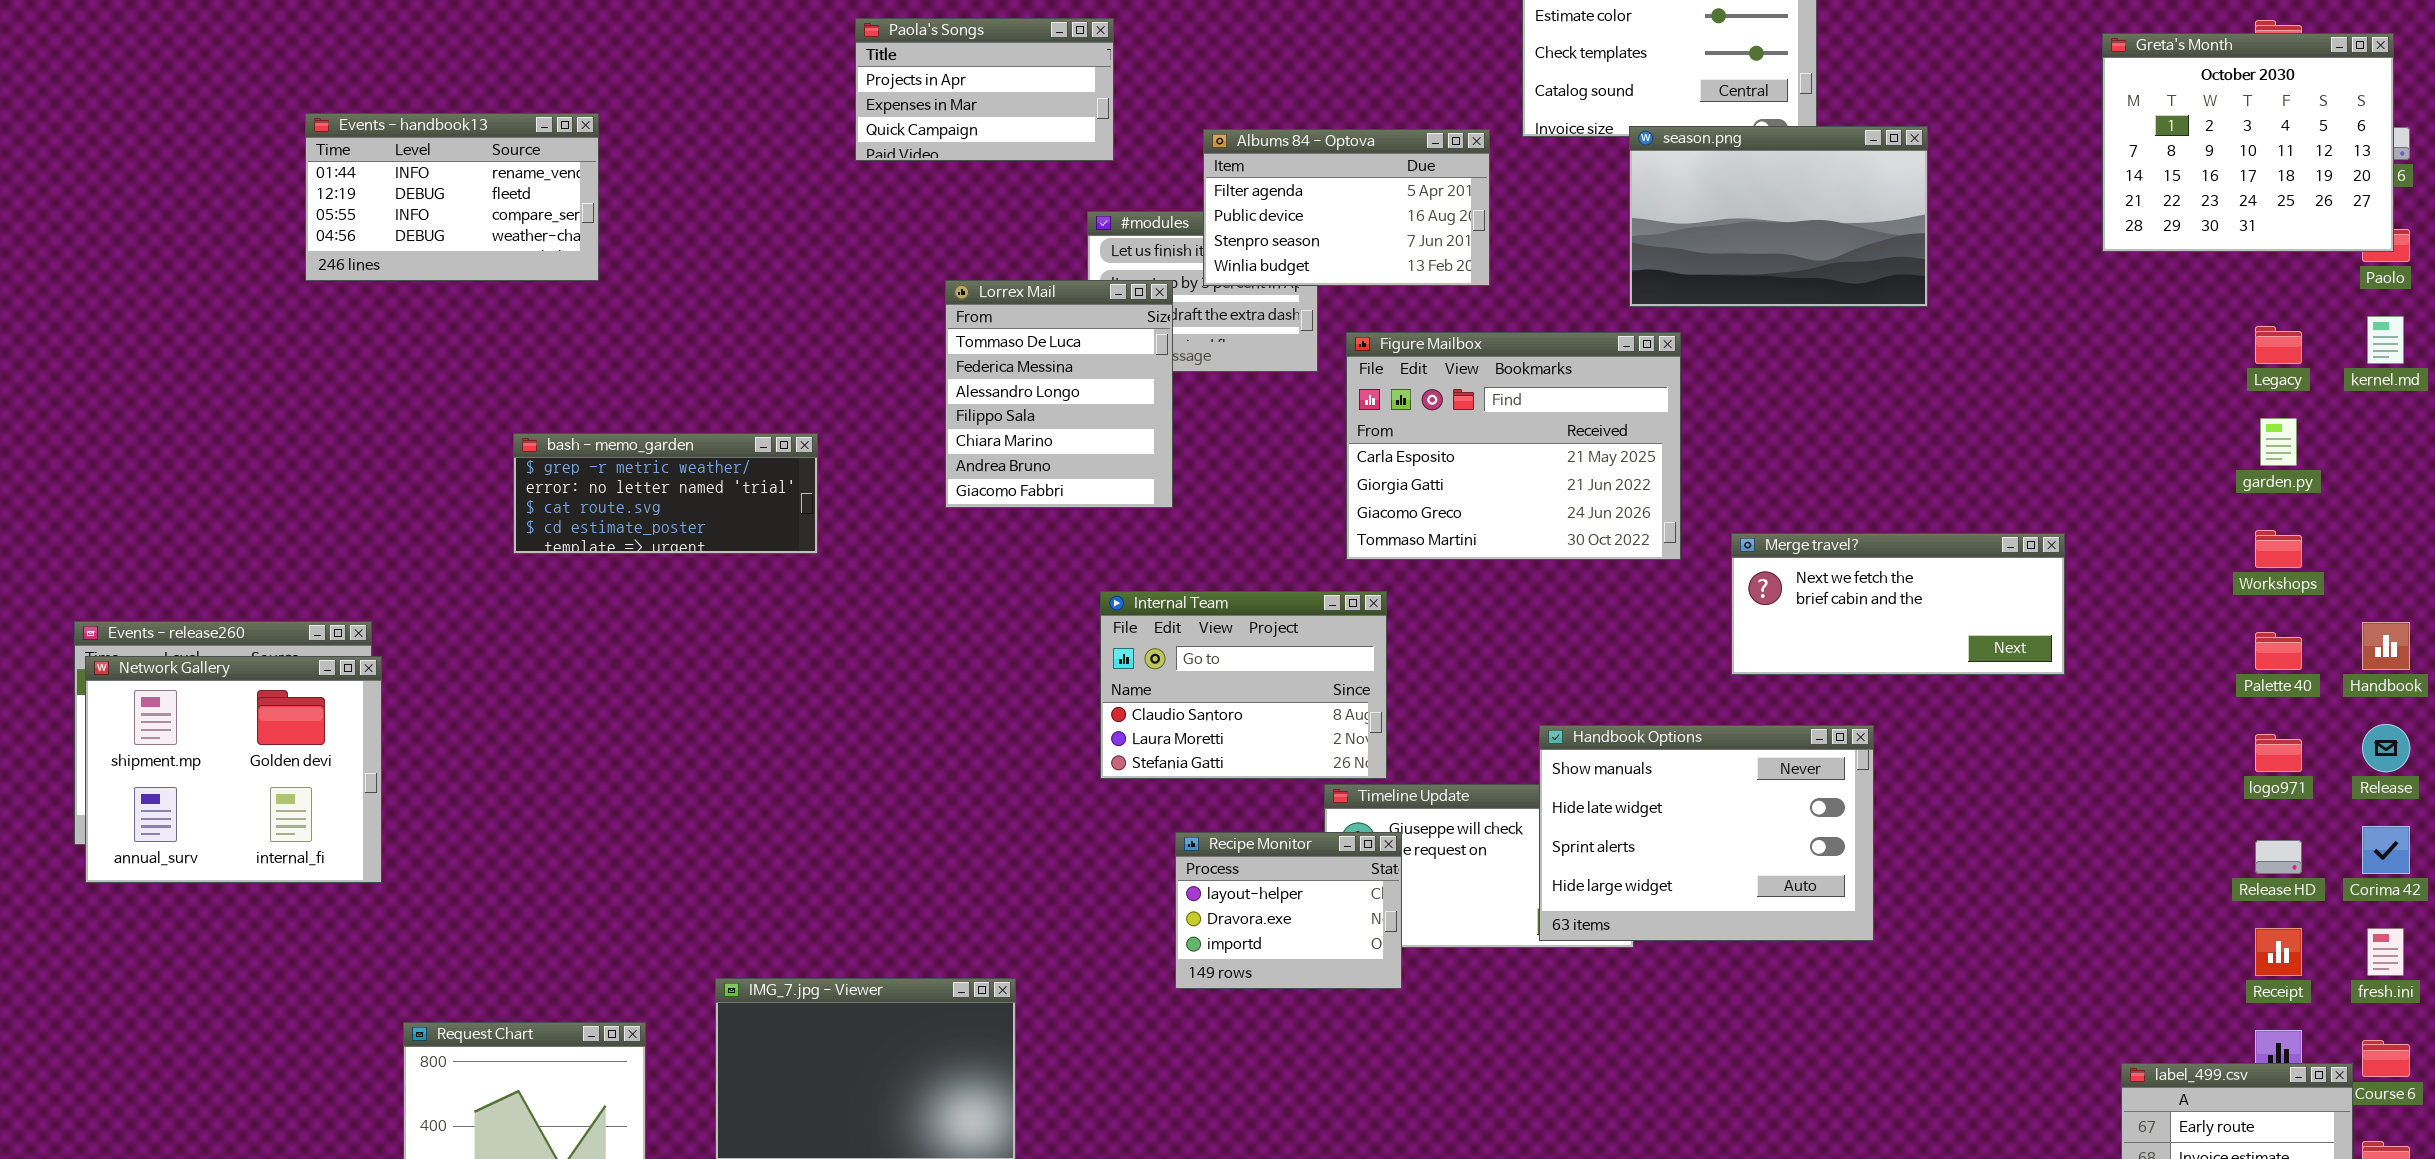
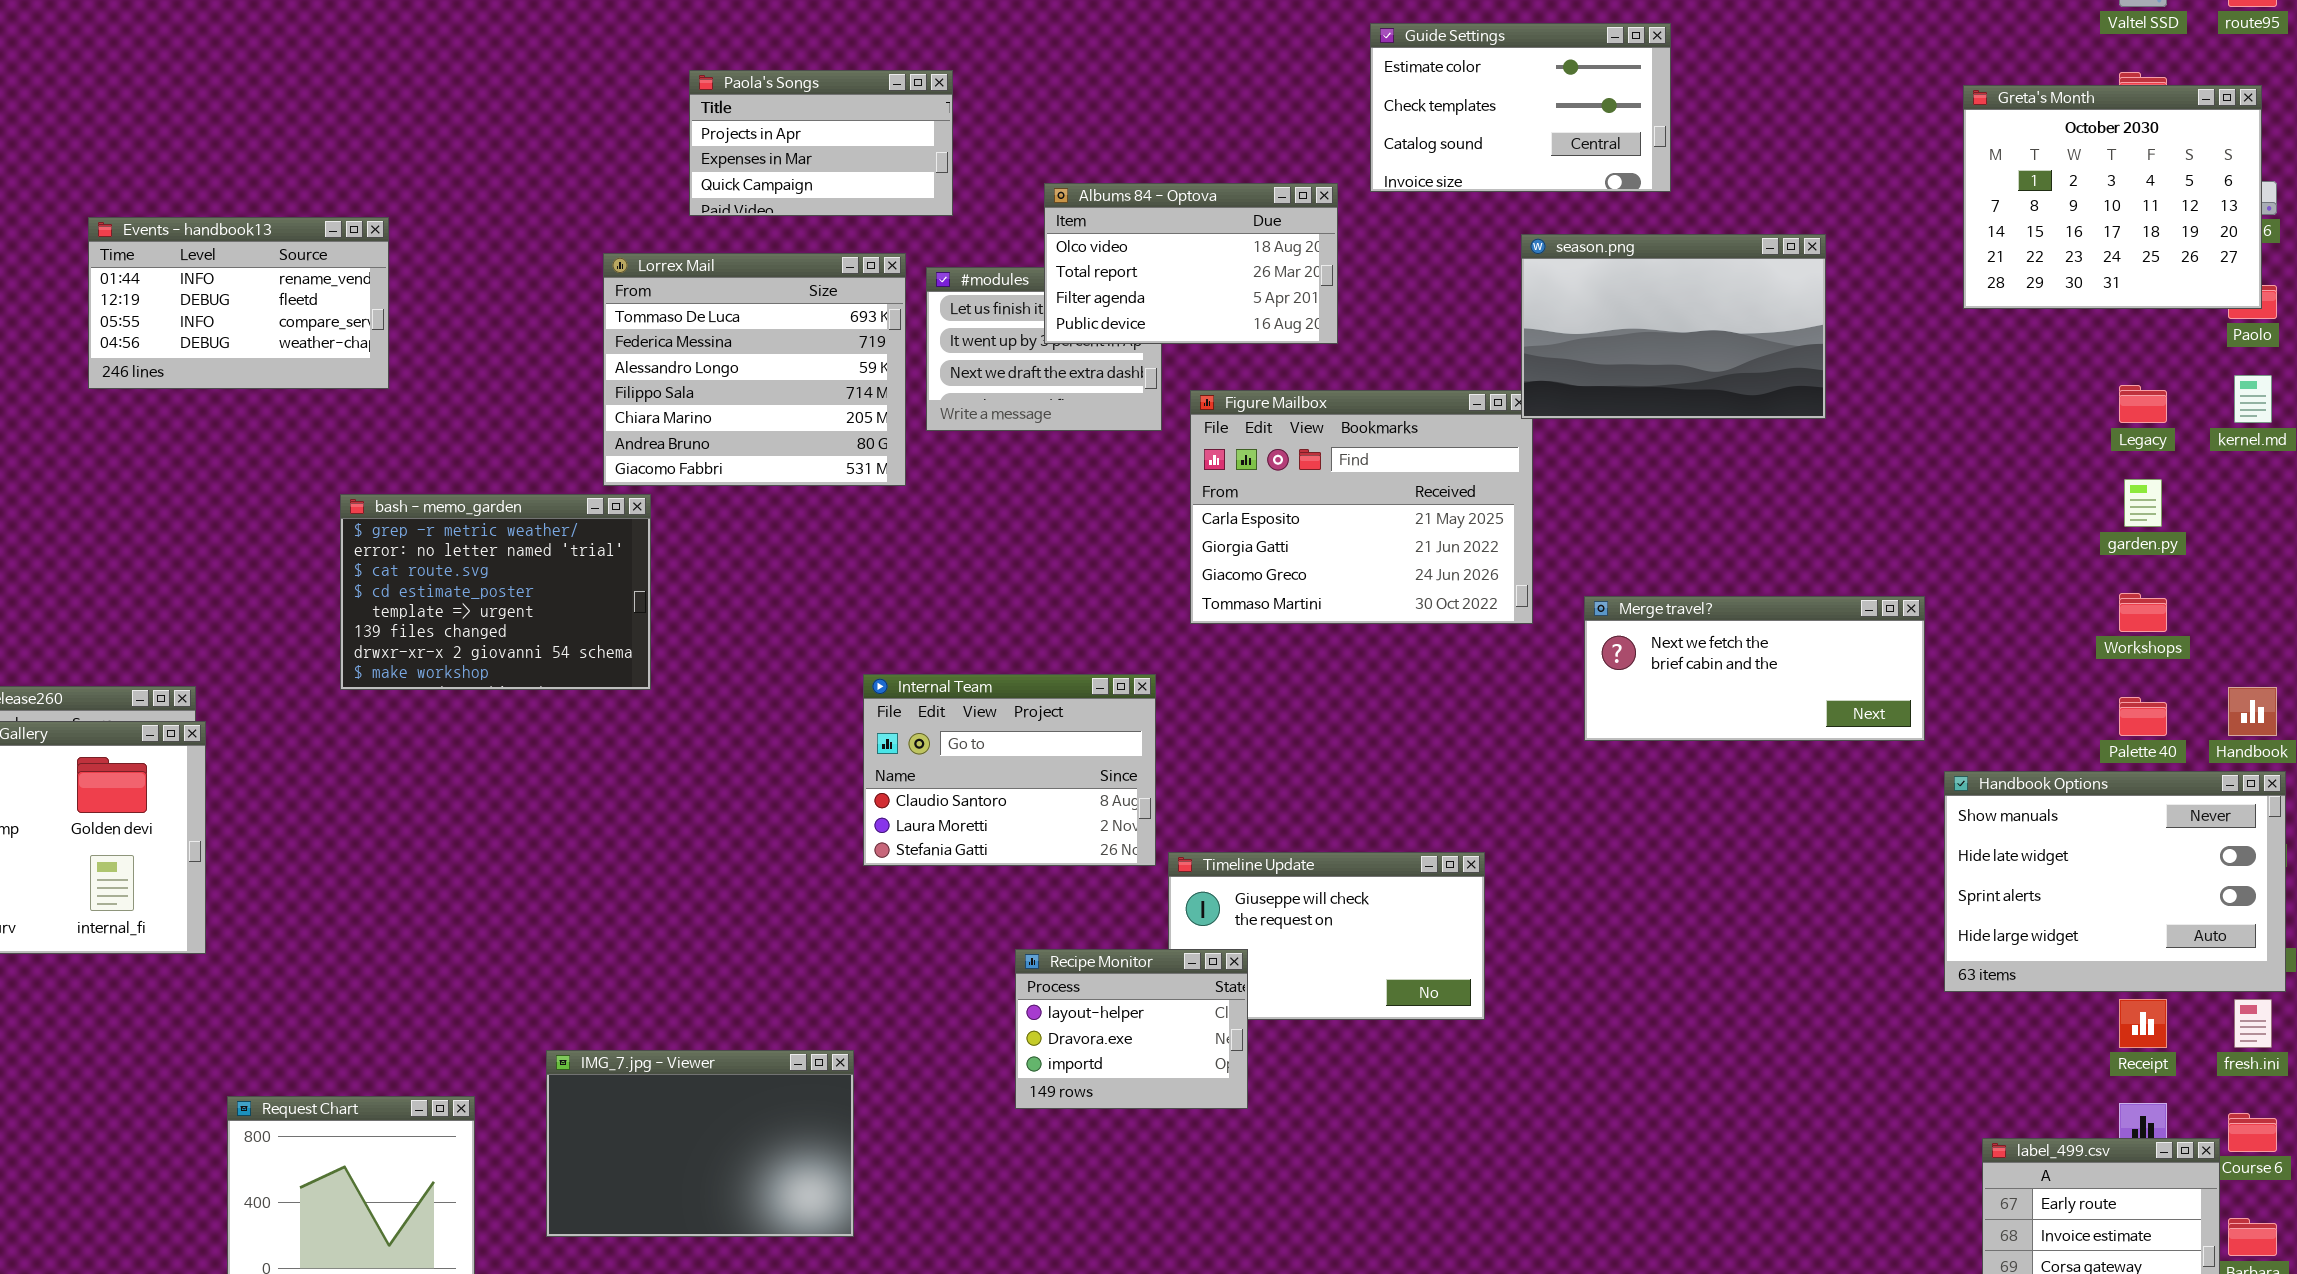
Events - handbook13: [305,113,599,281] -> [88,217,389,389], moved
season.png: [1629,126,1928,307] -> [1521,234,1826,419], moved
Albums 84 - Optova: [1203,129,1490,286] -> [1044,183,1338,344], scrolled up 2 rows
Lorrex Mail: [945,280,1173,508] -> [603,253,906,486], moved, resized
bash - memo_garden: [513,433,818,554] -> [340,494,651,690], resized
Internal Team: [1100,591,1387,779] -> [863,674,1156,866], moved
Handbook Options: [1539,725,1874,941] -> [1944,771,2286,992], moved
Recipe Monitor: [1175,832,1402,989] -> [1015,949,1248,1109], moved

